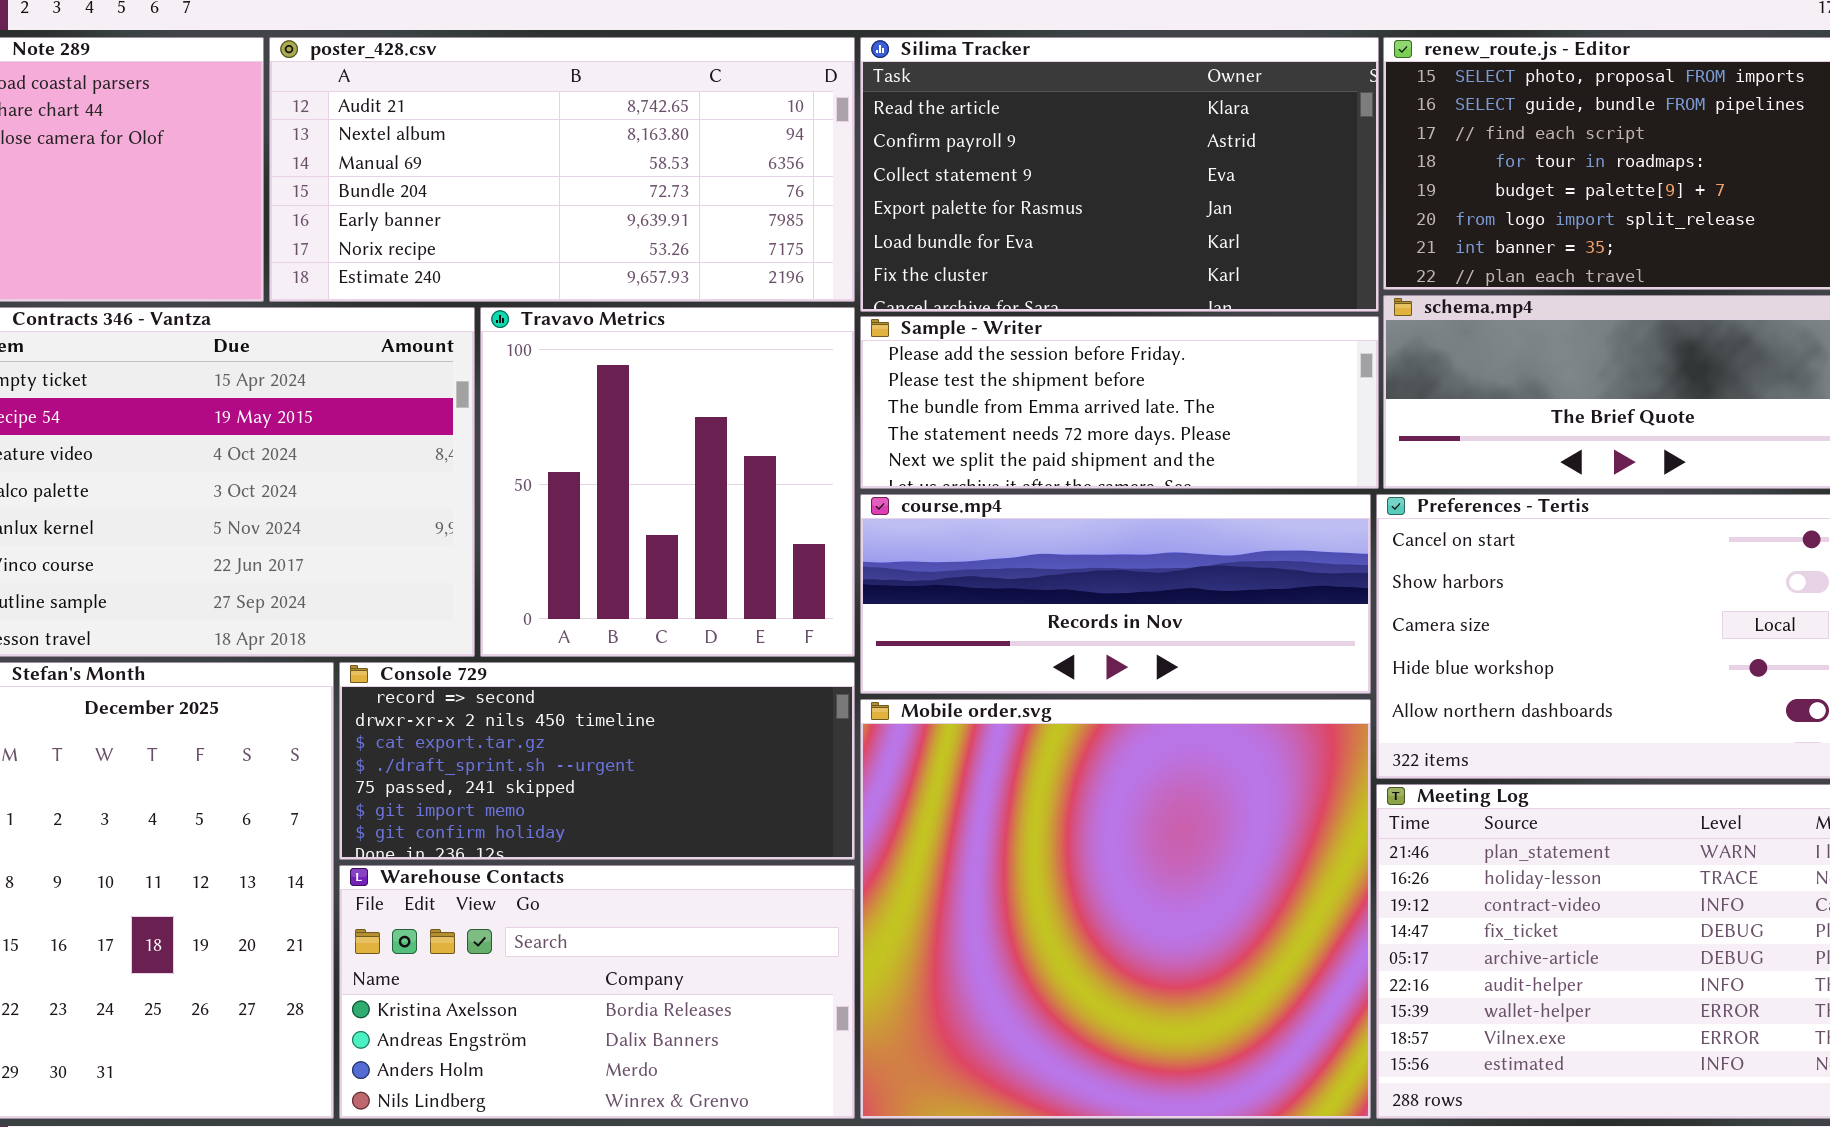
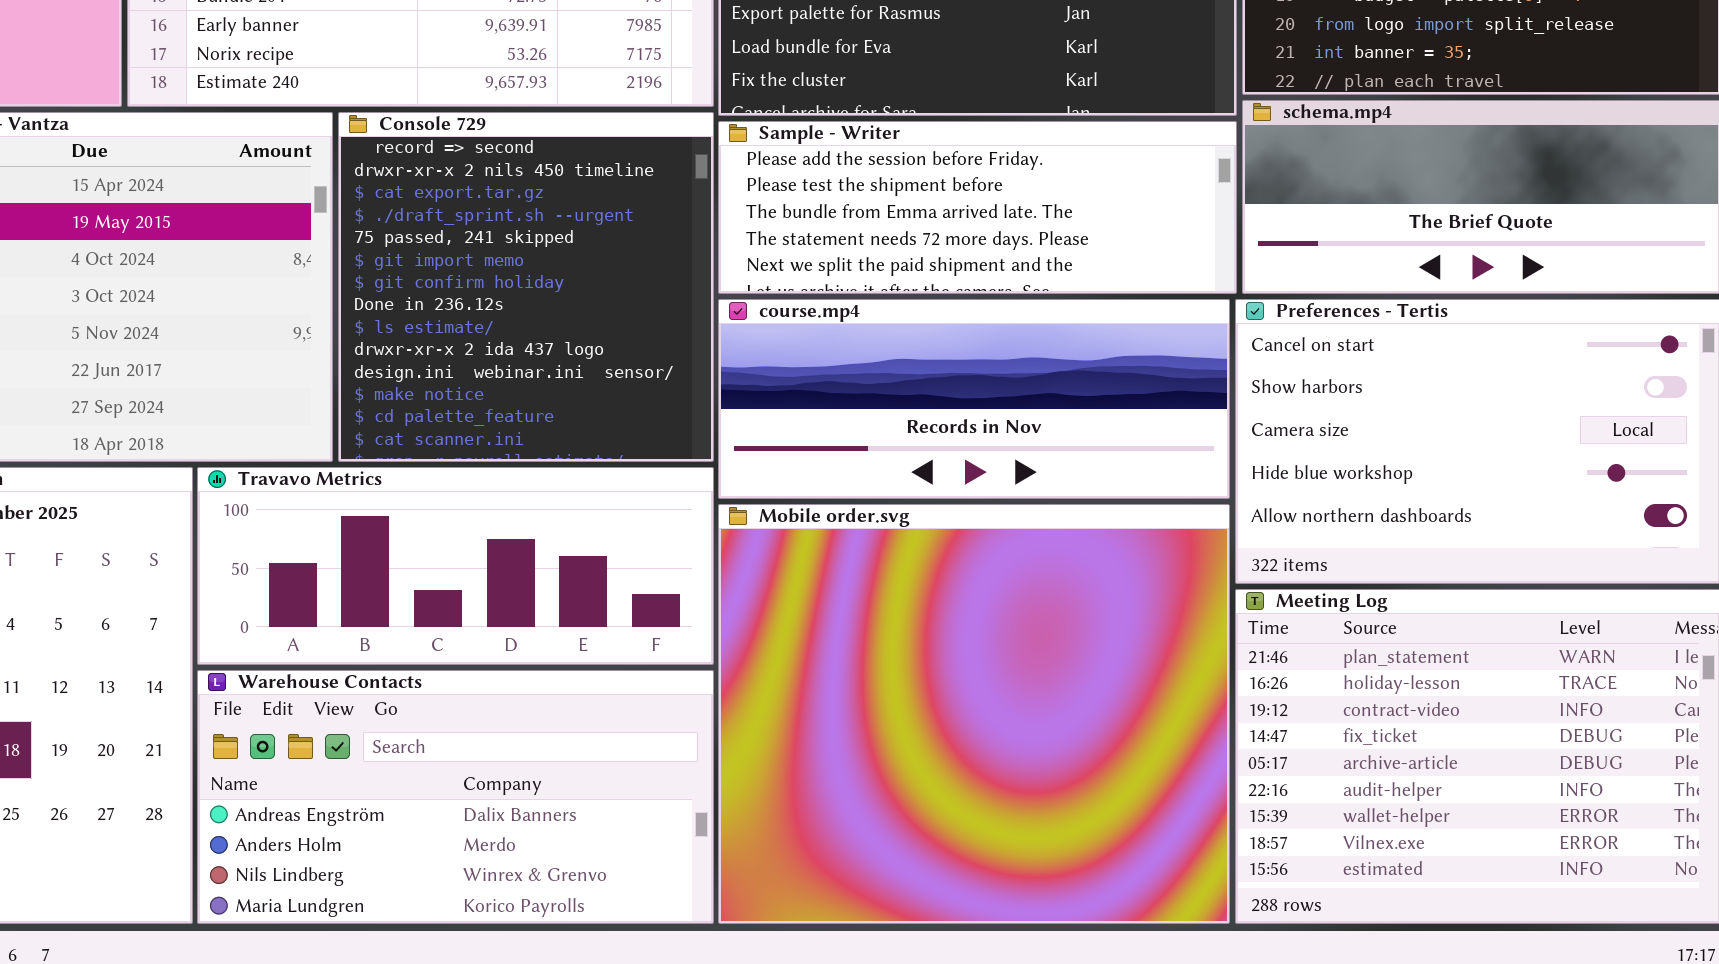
Travavo Metrics: [480,307,855,657] -> [197,467,714,665], moved, resized
Console 729: [339,662,855,860] -> [338,112,714,462], moved, resized
Warehouse Contacts: [339,865,855,1119] -> [197,670,714,924], scrolled down 1 row

